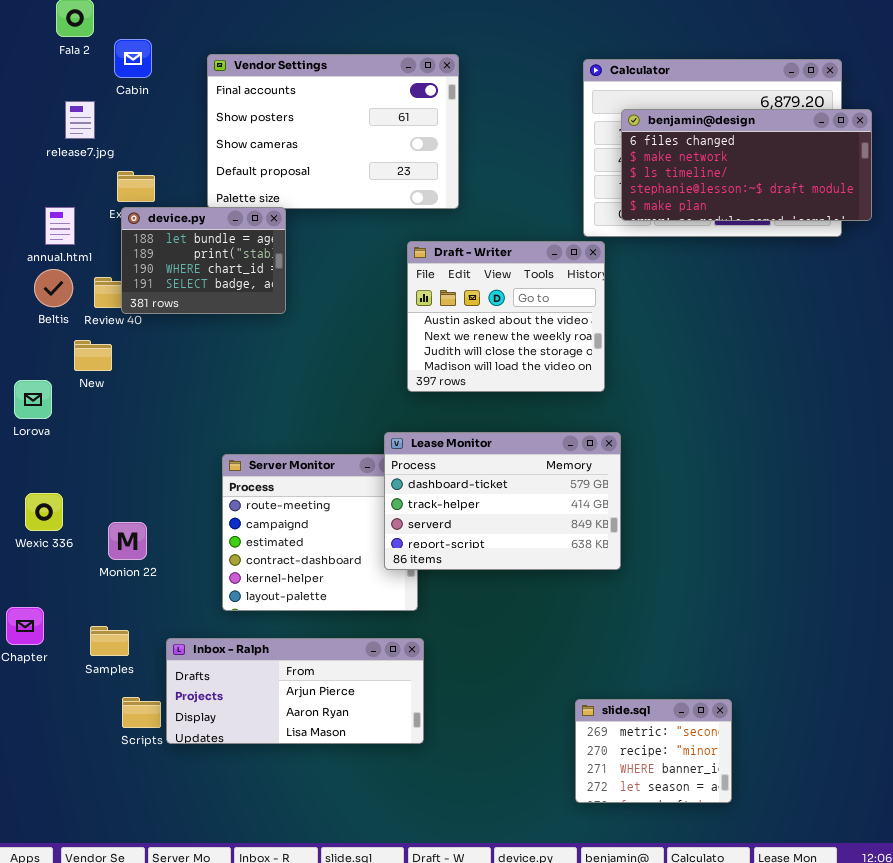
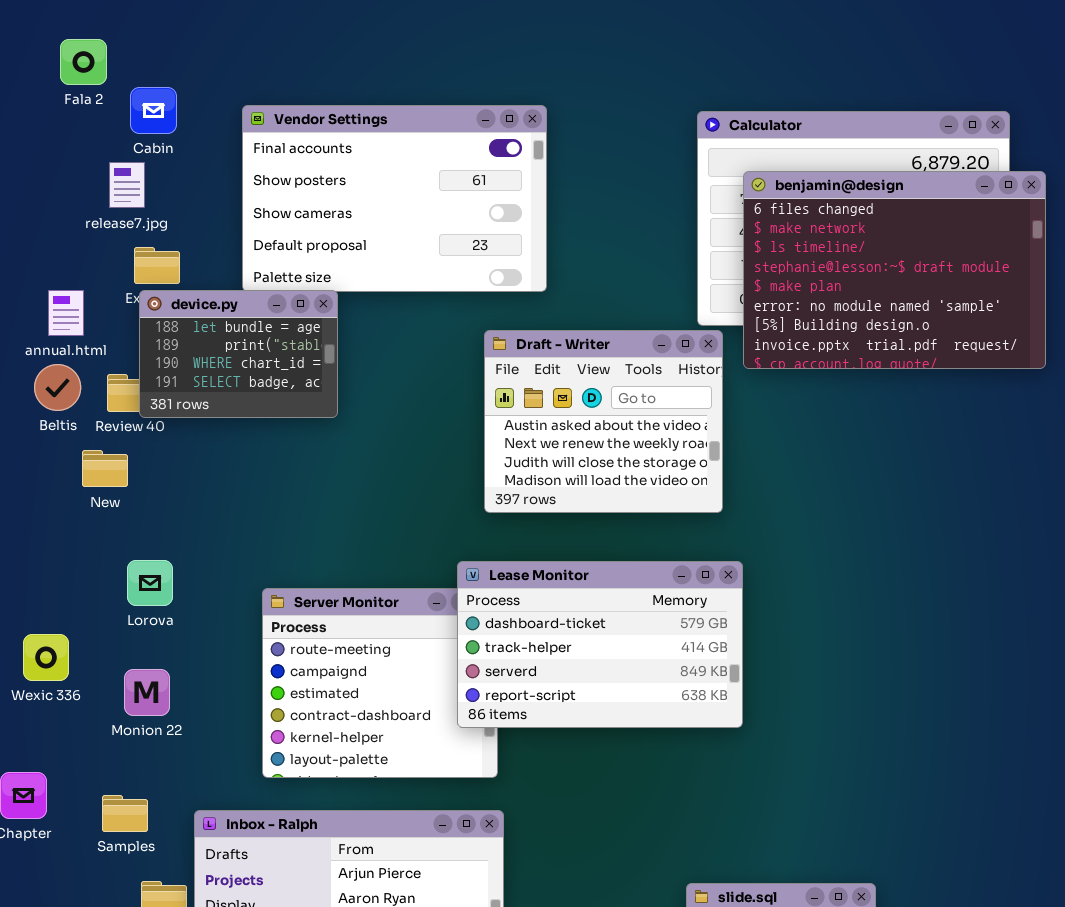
release7.jpg: [65,101,95,139] -> [109,162,145,208], moved
benjamin@design: [621,109,872,221] -> [743,171,1046,369], resized
Lorova: [14,380,52,419] -> [127,560,173,606], moved

